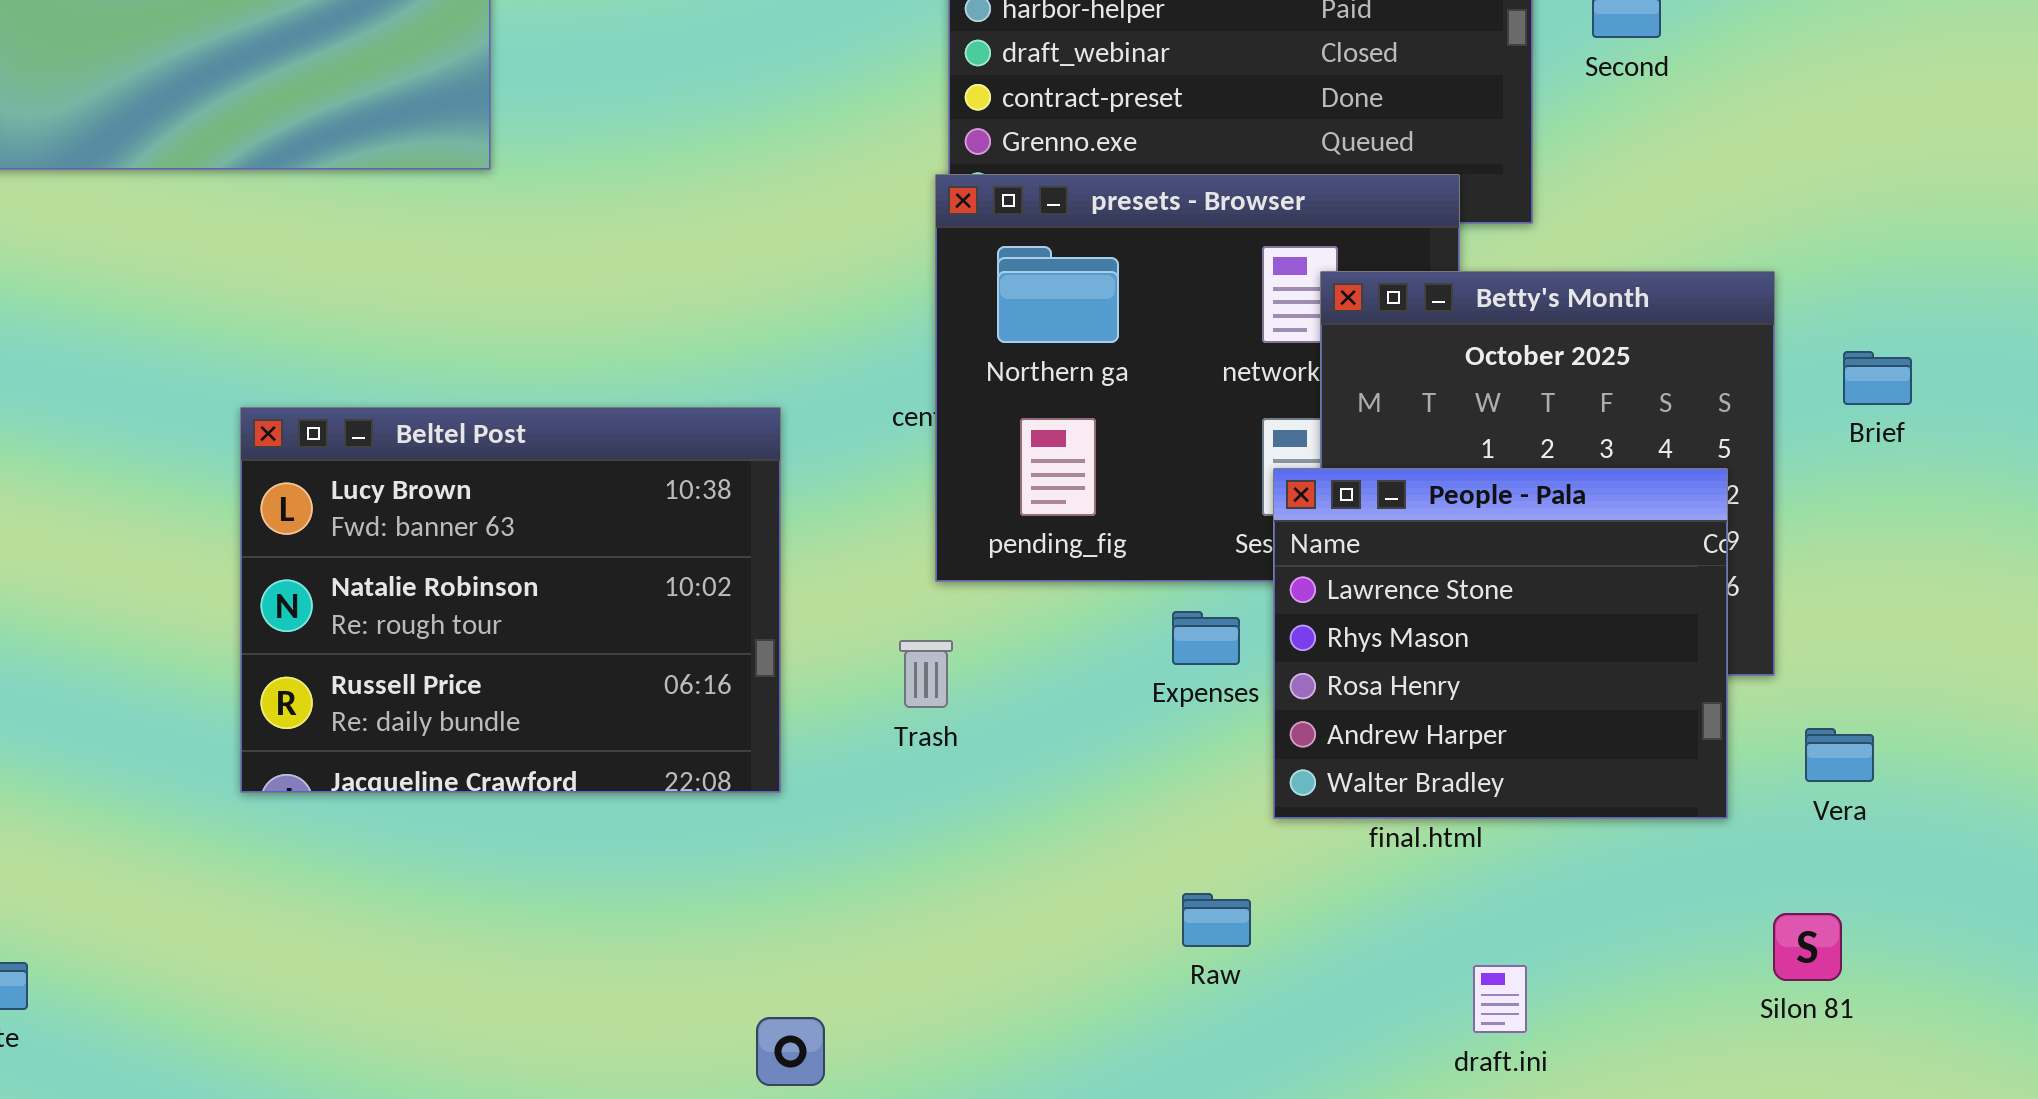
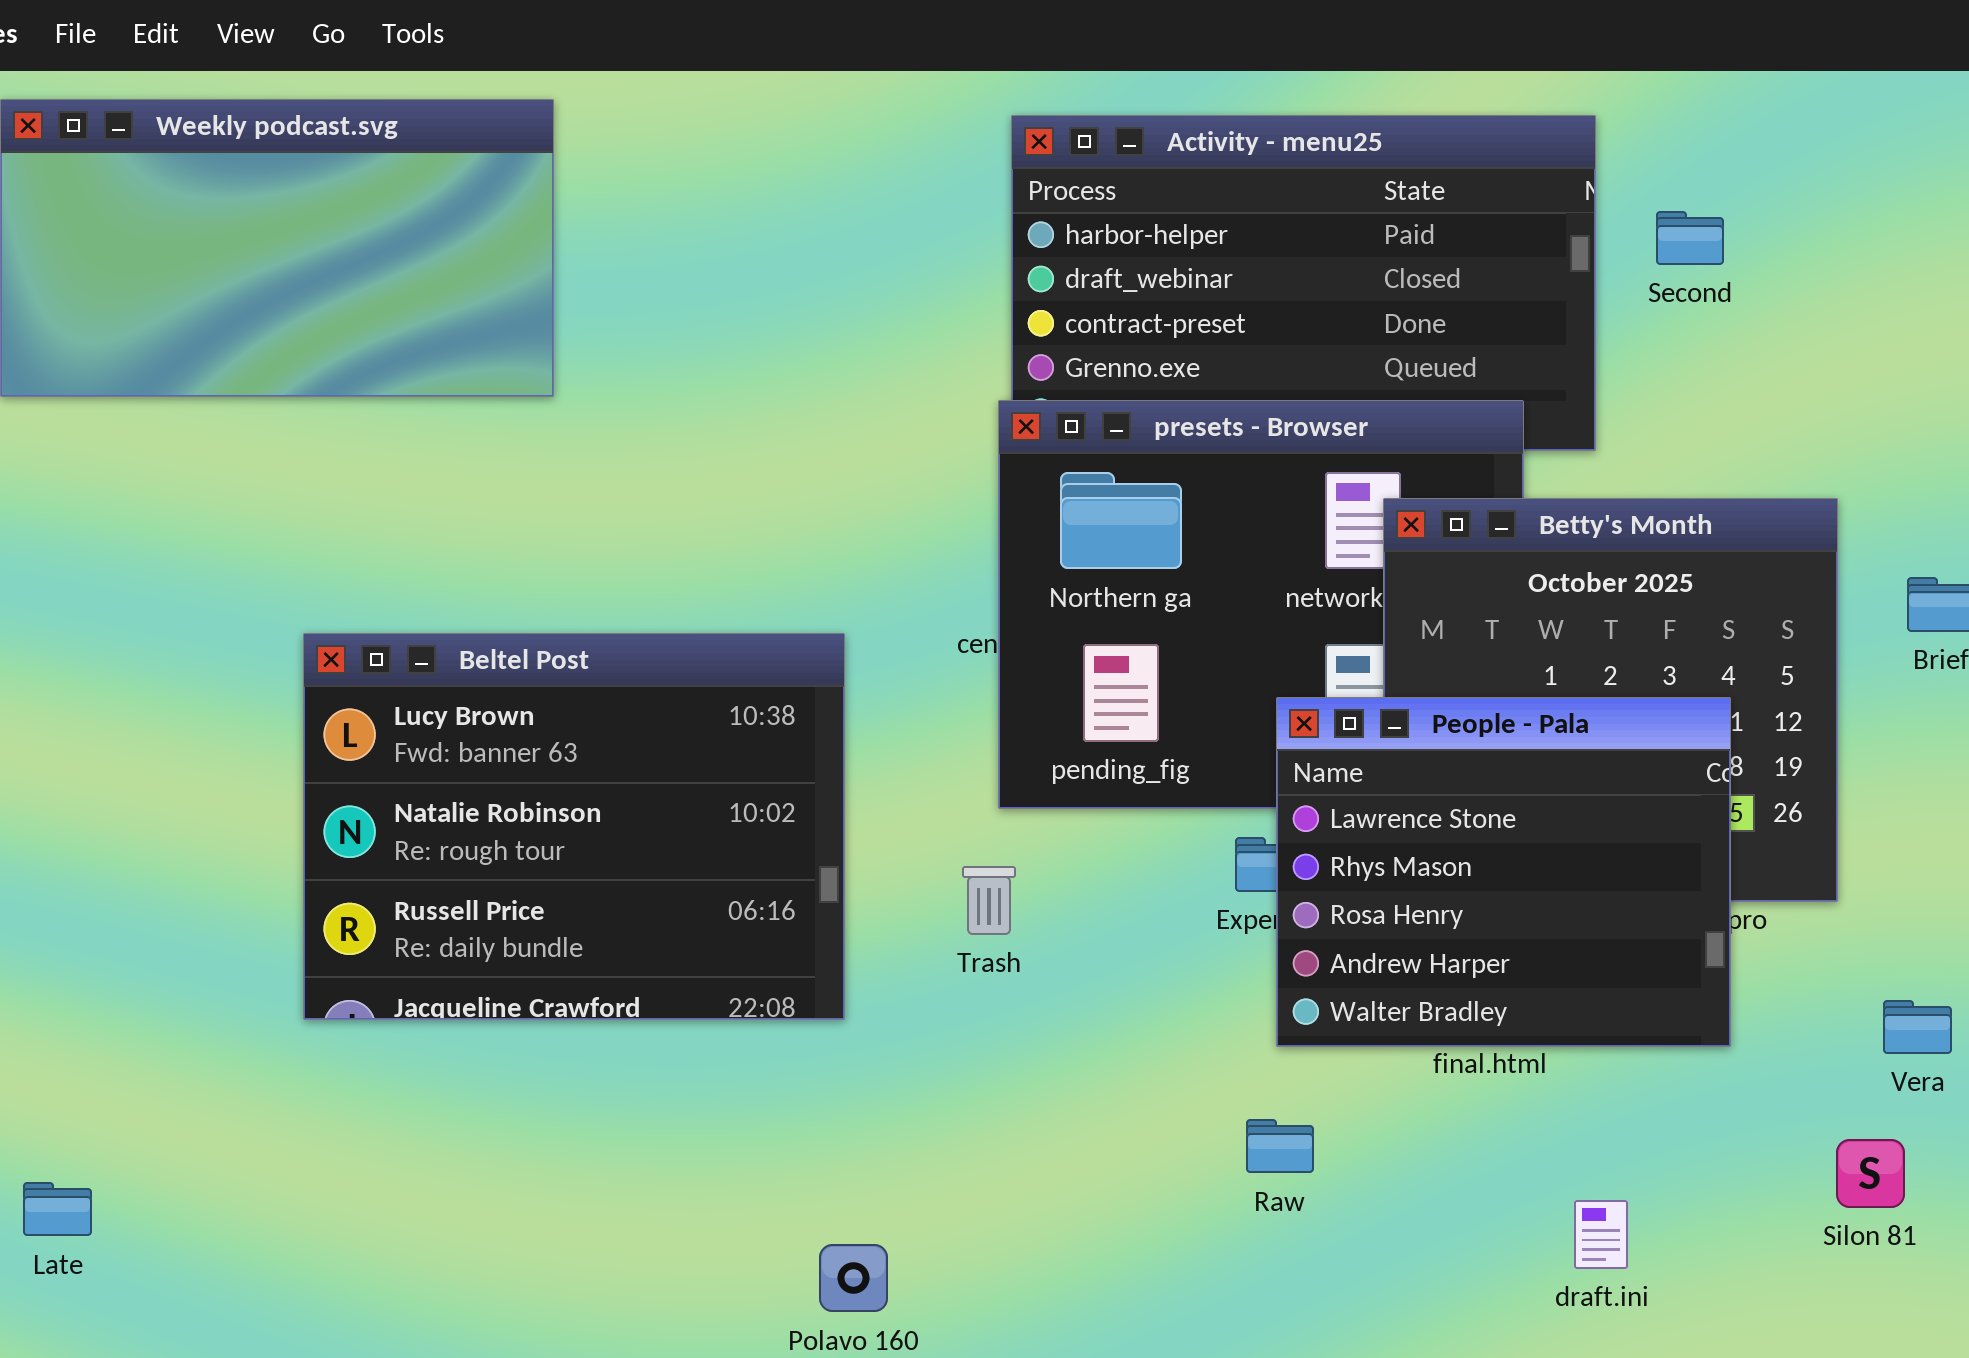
People - Pala: [1273,468,1728,819] -> [1276,697,1731,1047], moved
Vera: [1805,728,1874,782] -> [1883,1000,1952,1054], moved
draft.ini: [1473,965,1527,1033] -> [1574,1200,1628,1269], moved

